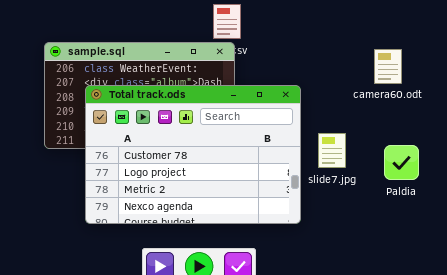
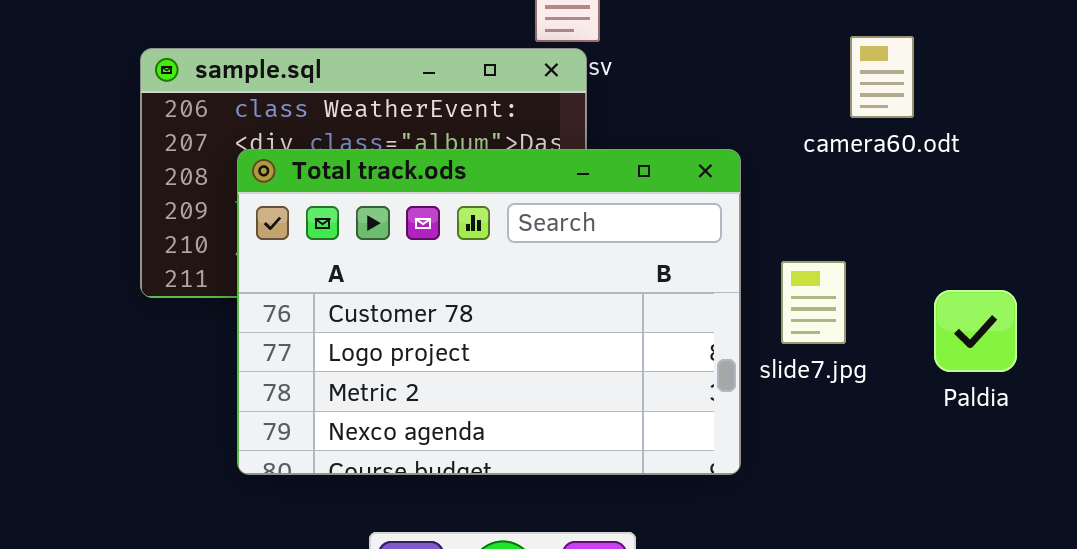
camera60.odt: [374,49,402,84] -> [850,36,914,118], moved

